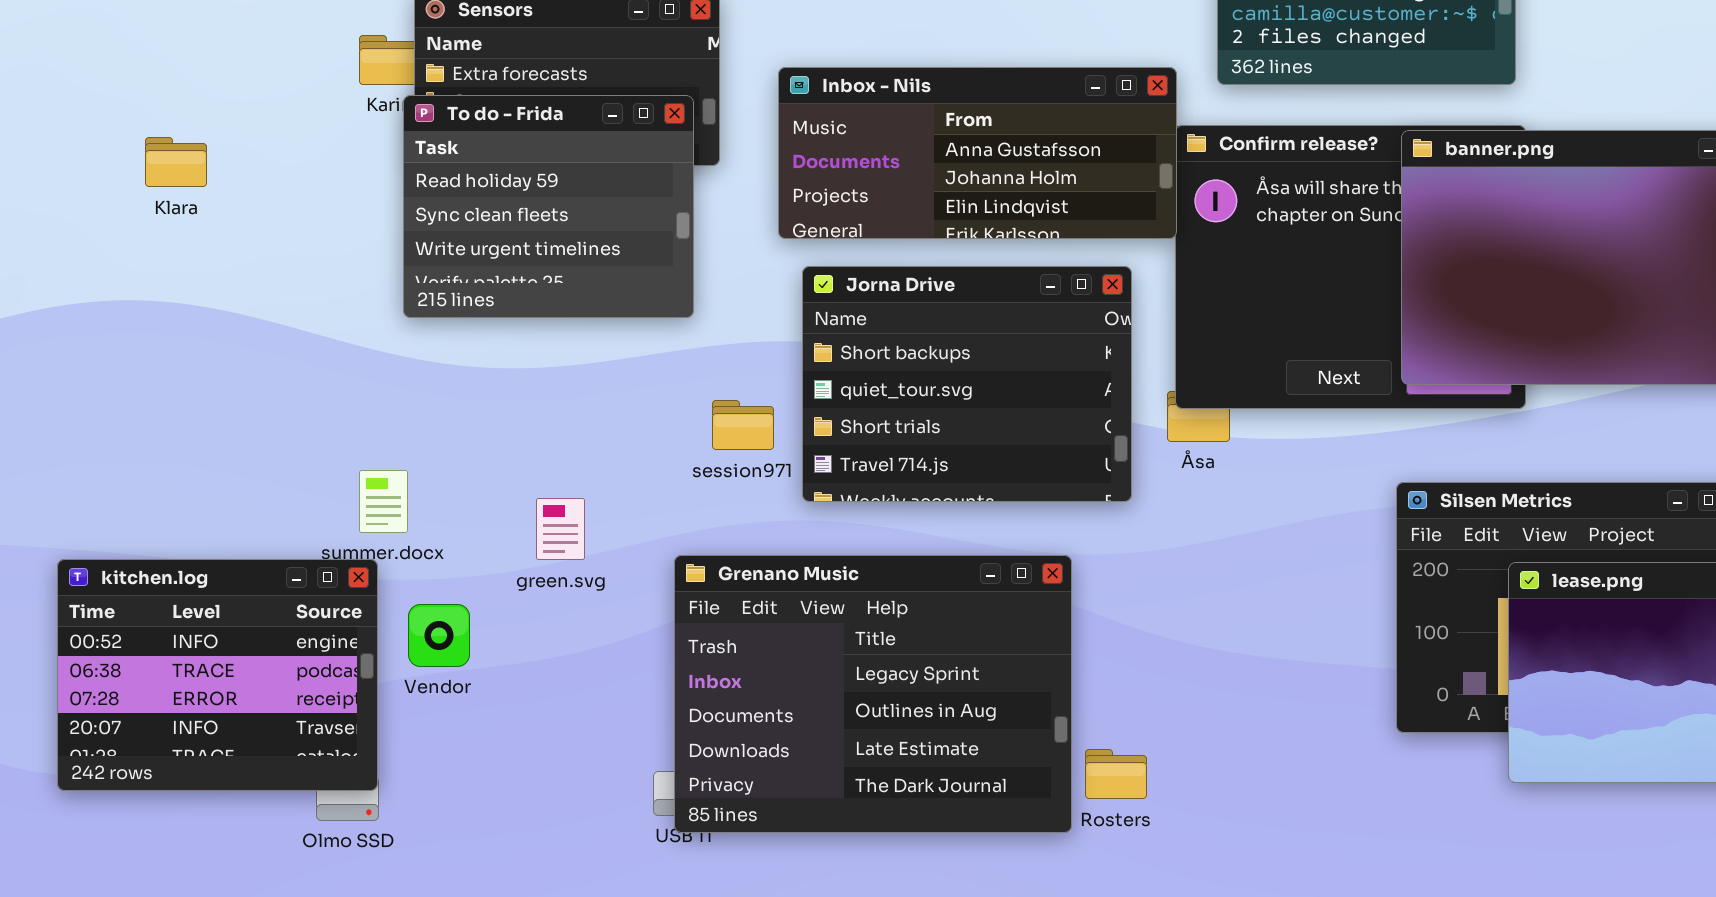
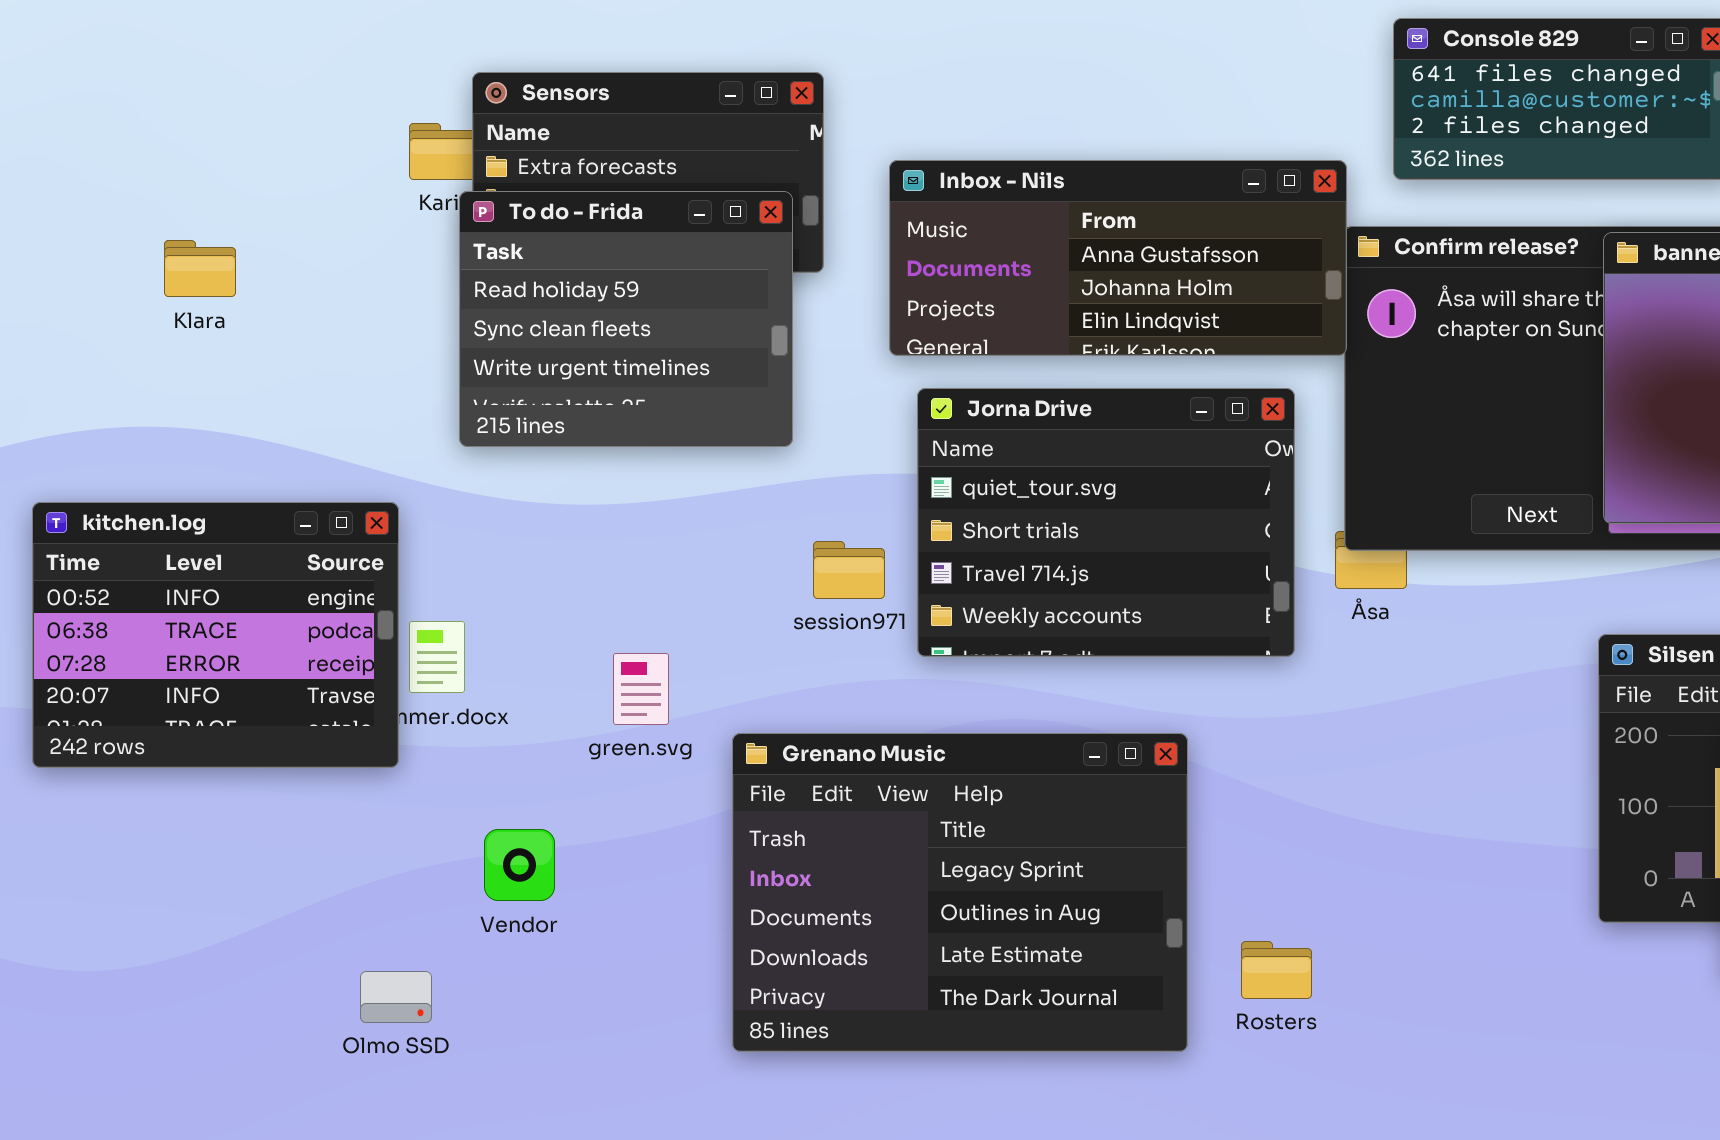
Jorna Drive: [802,266,1132,502] -> [917,388,1295,657], scrolled down 1 row
Grenano Music: [674,555,1072,833] -> [732,733,1188,1052], moved
kitchen.log: [57,559,378,791] -> [32,502,399,768], moved
Vendor: [408,604,470,667] -> [484,829,555,901], moved

